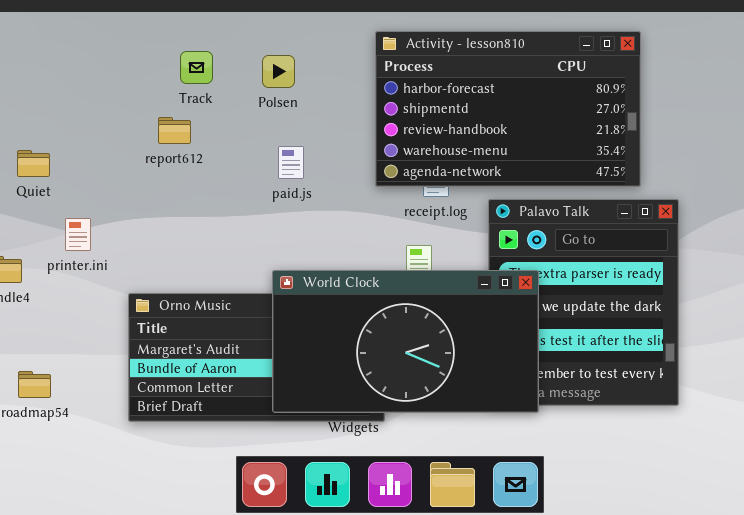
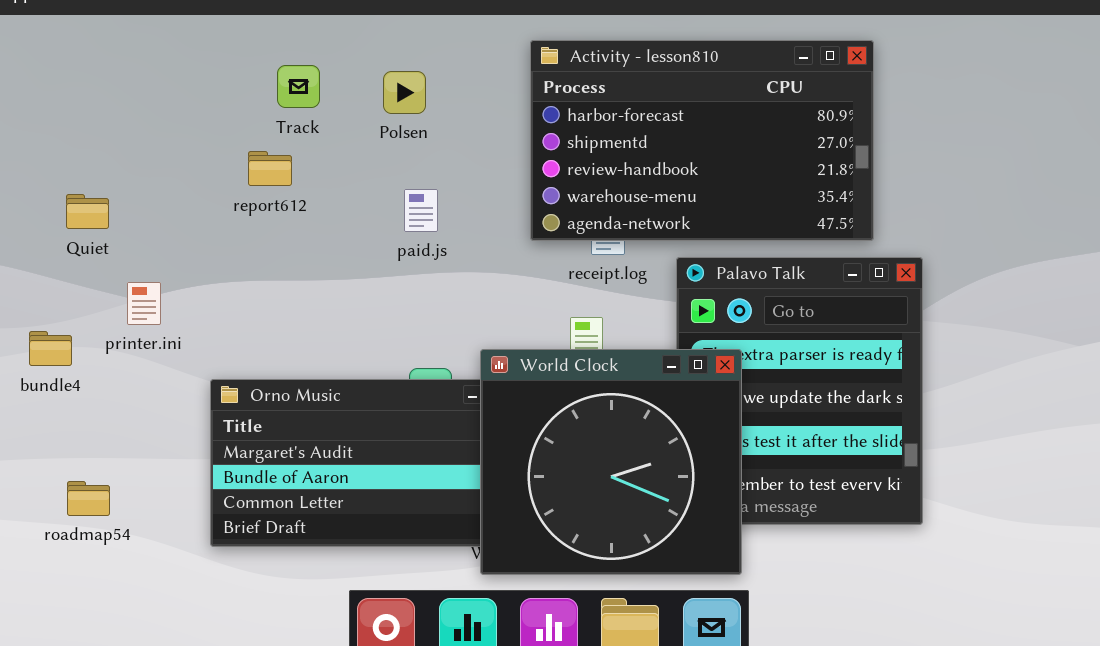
World Clock: [272,270,539,413] -> [480,349,742,575], resized

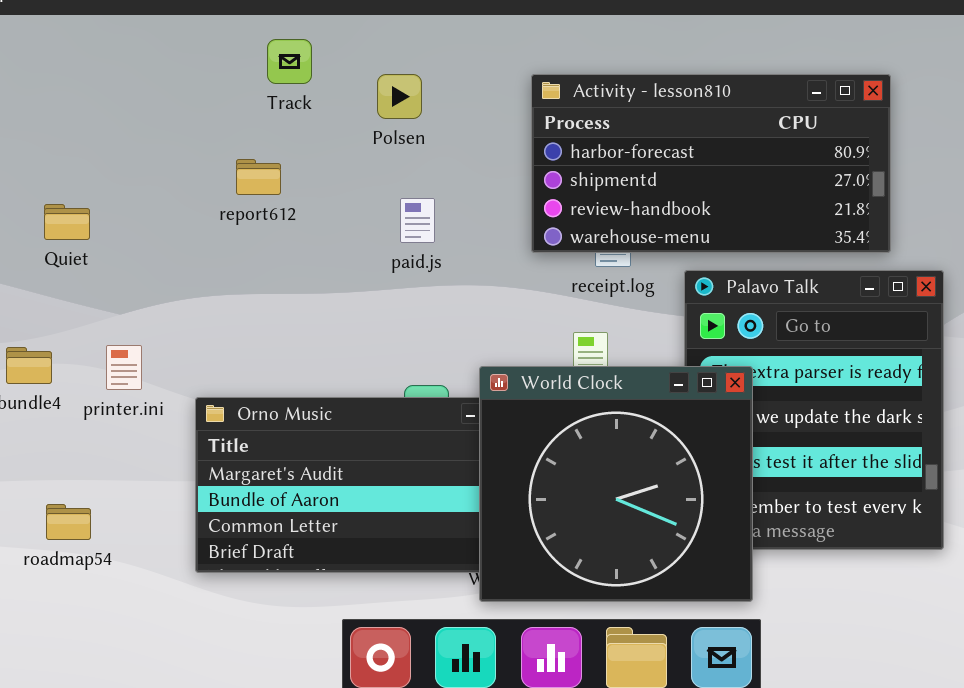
Activity - lesson810: [530,40,874,241] -> [531,74,891,253], resized
Track: [277,65,320,108] -> [267,39,312,84], moved
printer.ini: [127,282,161,325] -> [106,345,142,390], moved

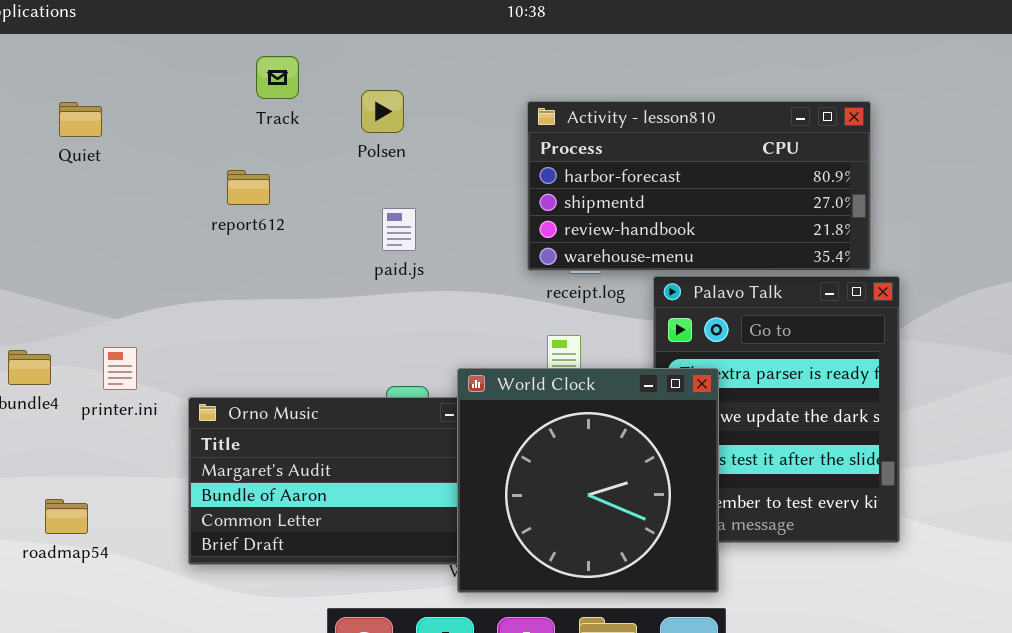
Activity - lesson810: [531,74,891,253] -> [527,101,871,271], moved
Quiet: [44,204,90,240] -> [59,102,102,137], moved

